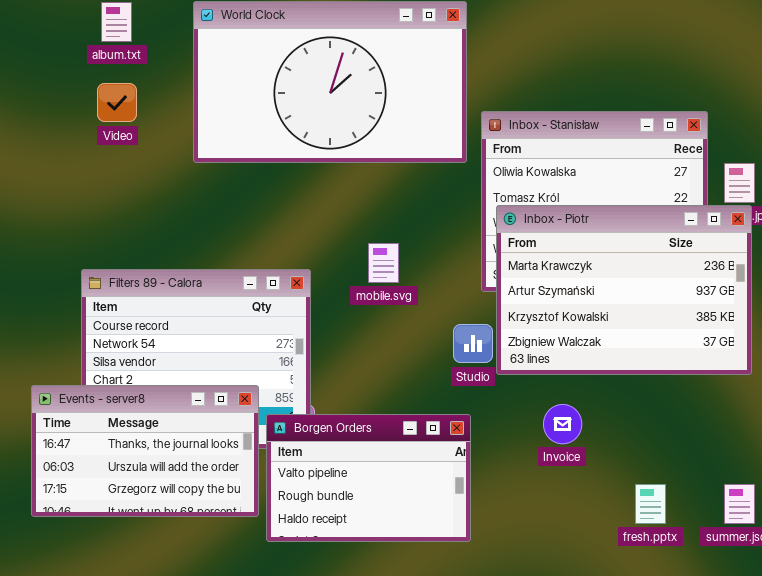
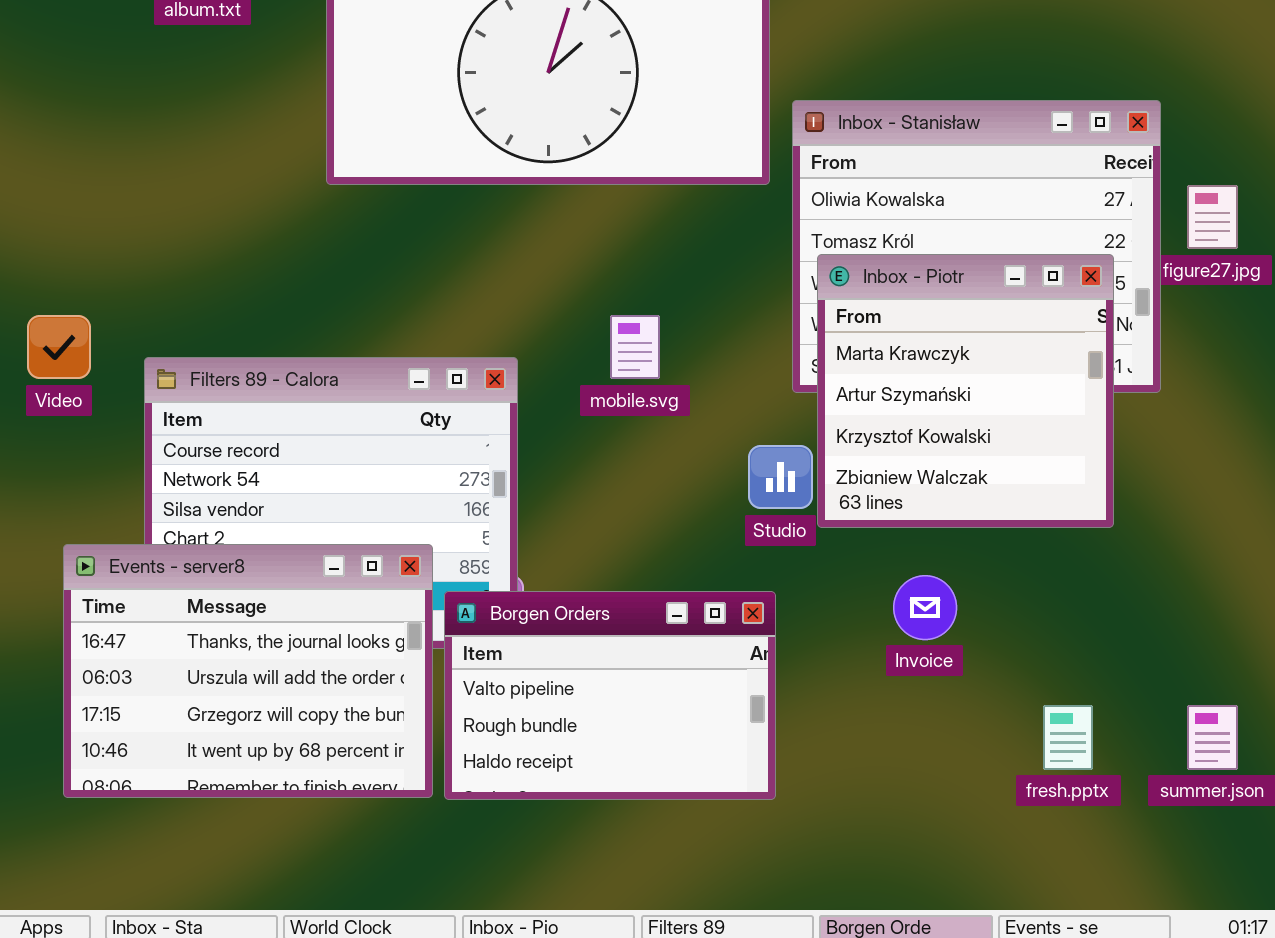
Video: [97,83,137,122] -> [27,315,91,379], moved
Inbox - Piotr: [496,205,752,375] -> [817,254,1114,528], resized
Events - server8: [31,385,259,517] -> [63,544,433,798], resized

